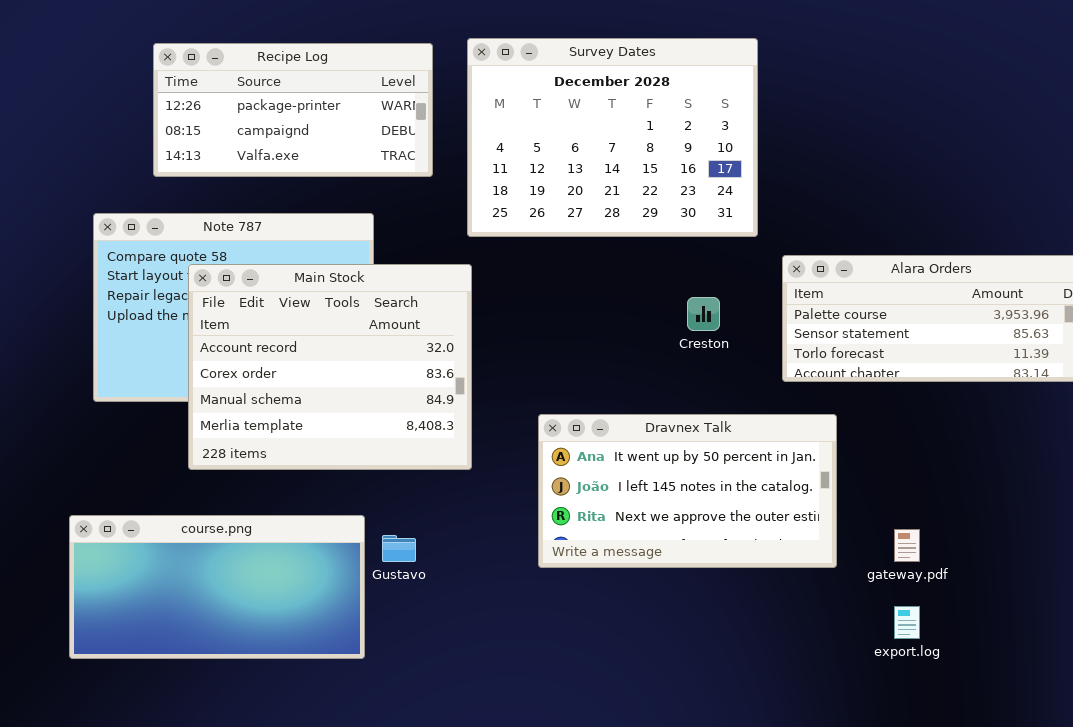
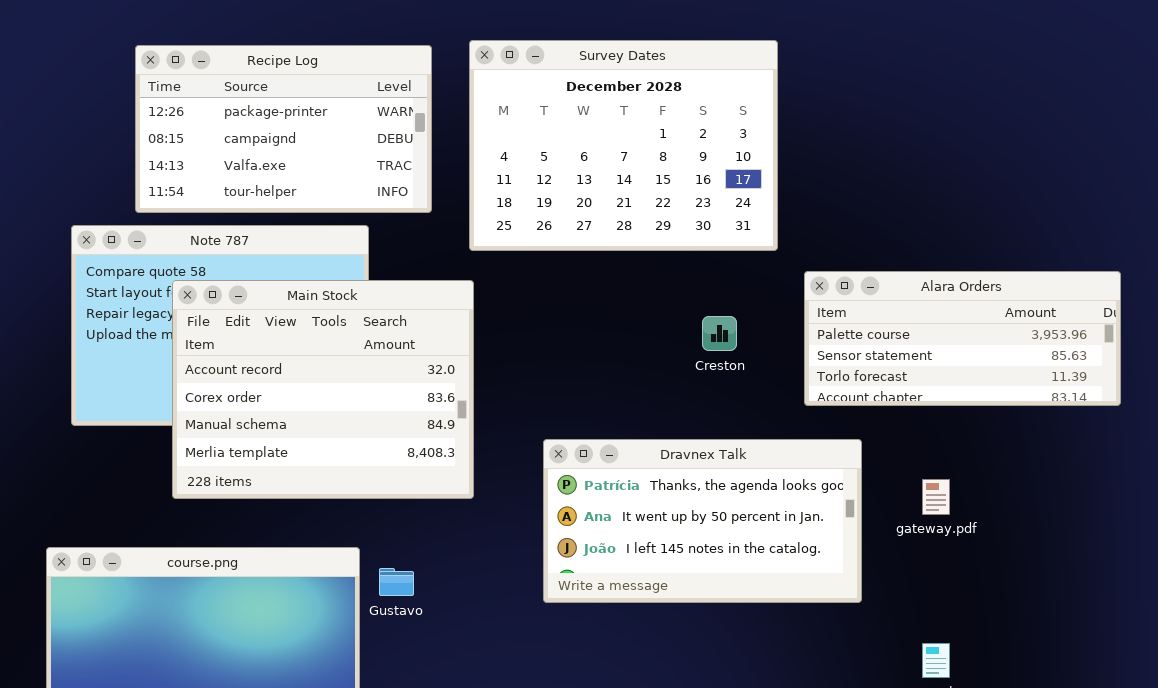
Recipe Log: [153,43,433,177] -> [135,45,432,213], resized
Dravnex Talk: [538,414,837,568] -> [543,439,862,603], scrolled up 1 row
gateway.pdf: [894,529,920,562] -> [922,479,950,515], moved

